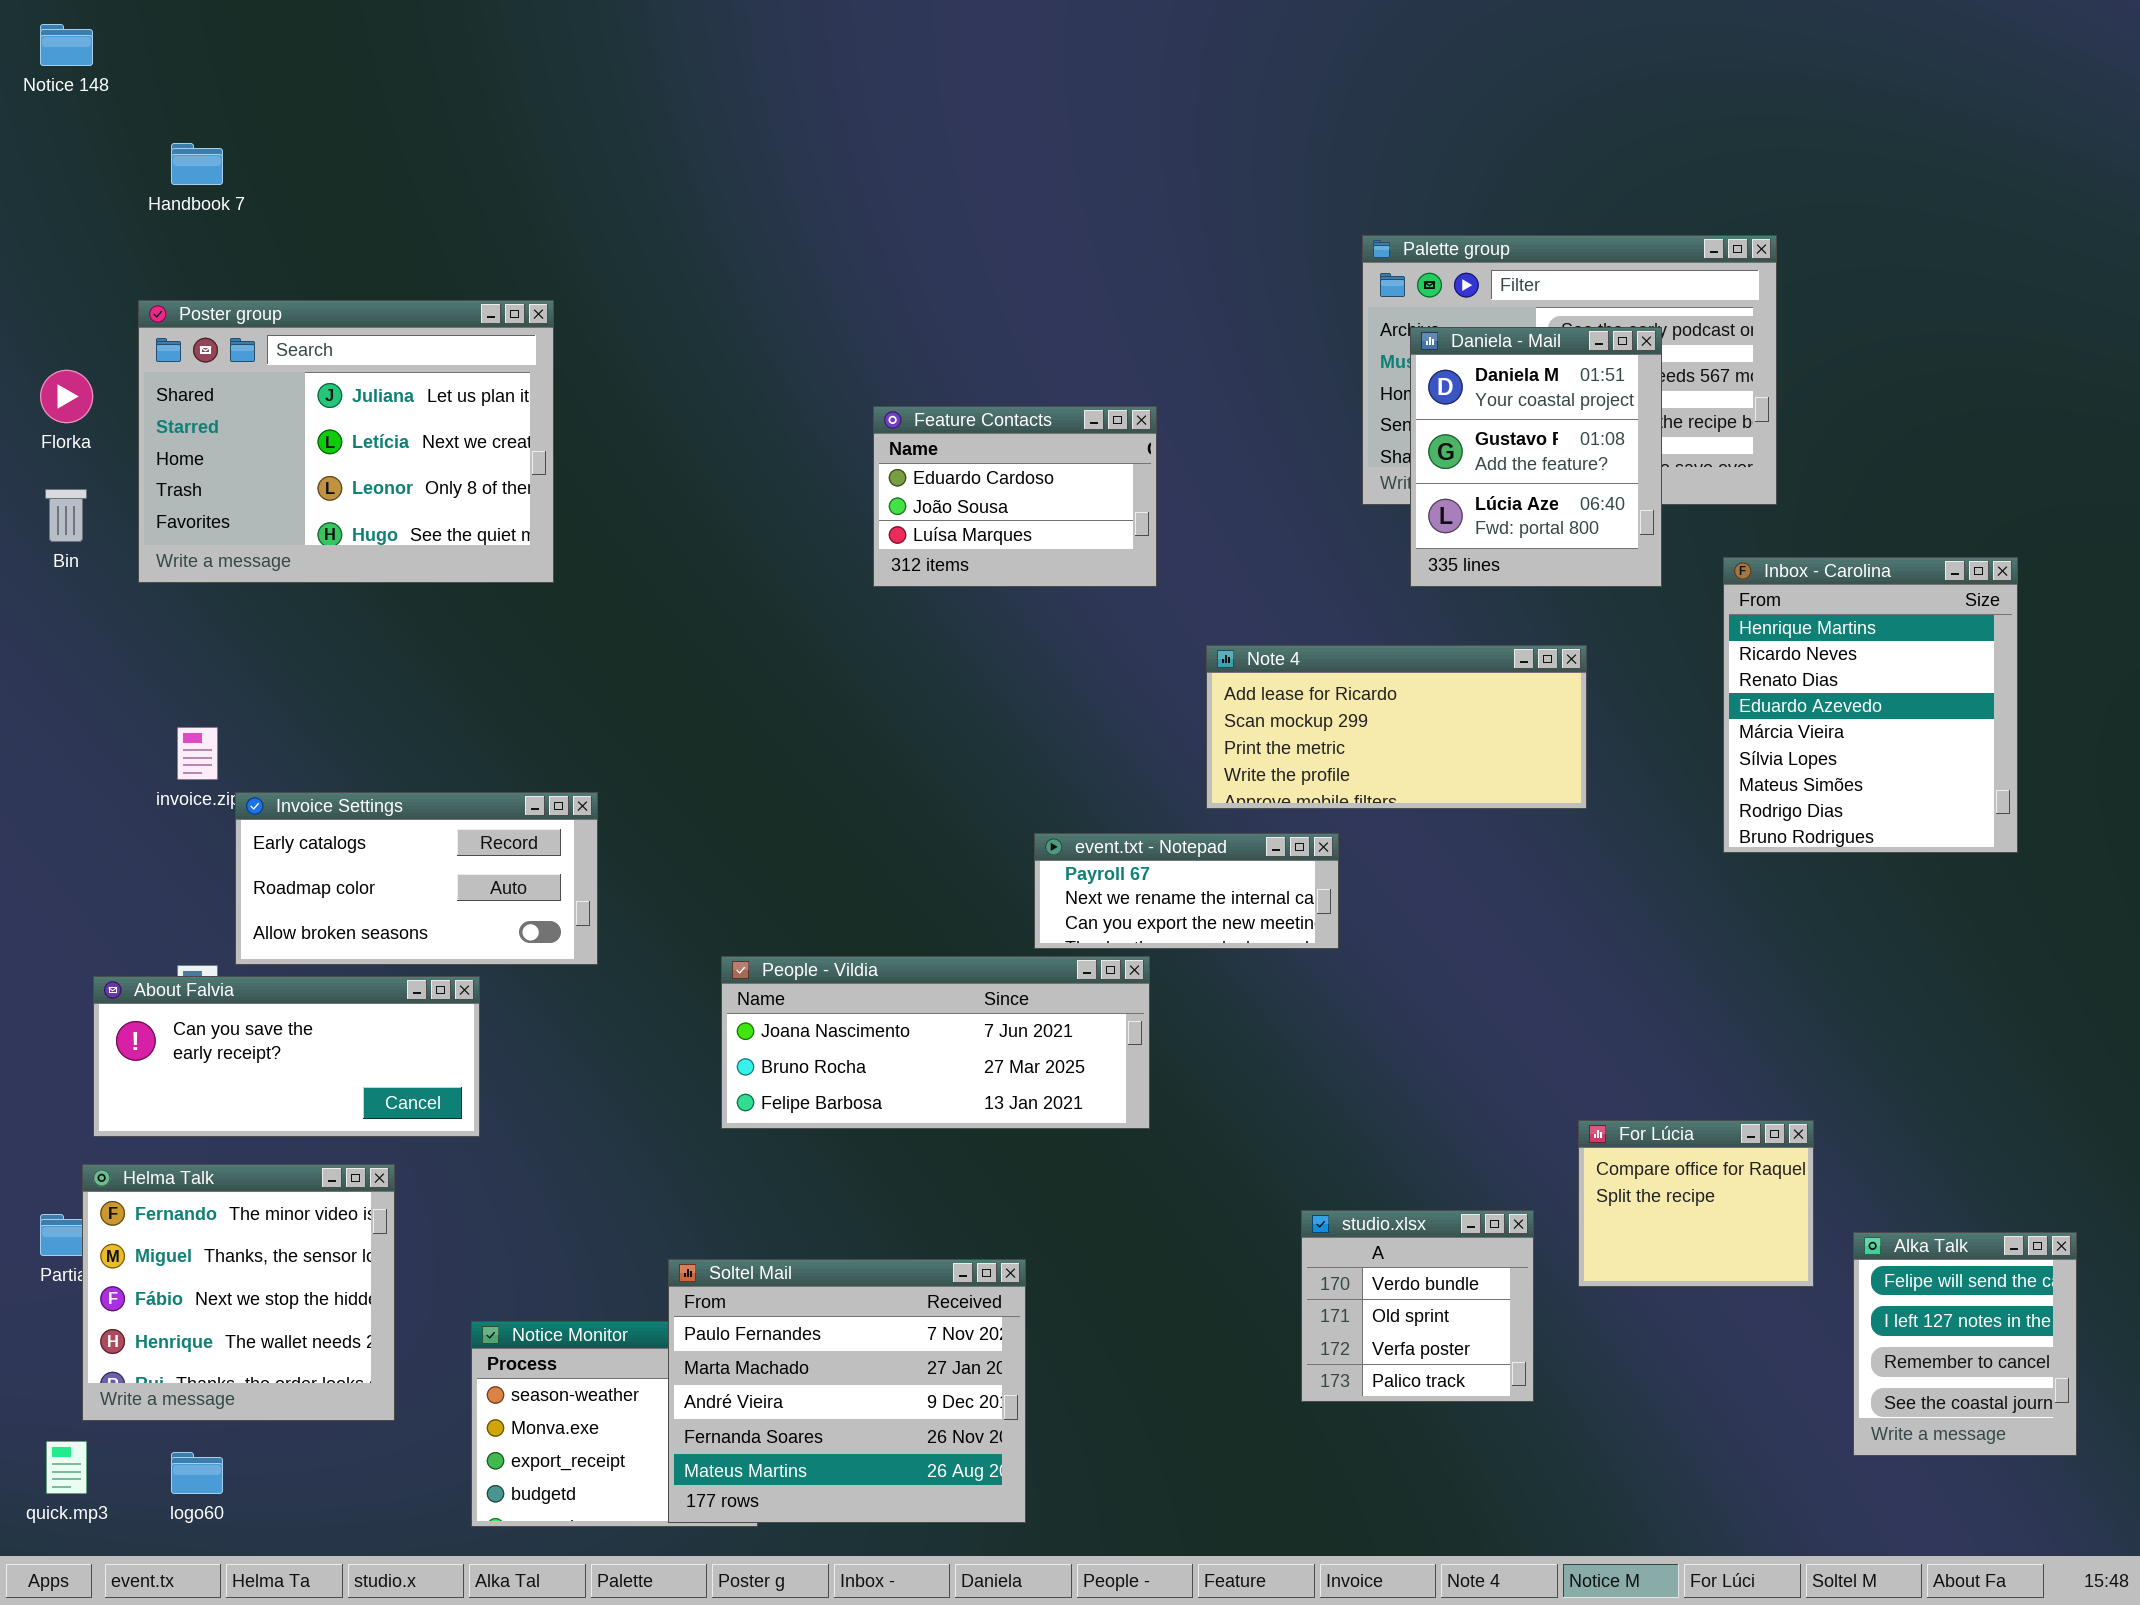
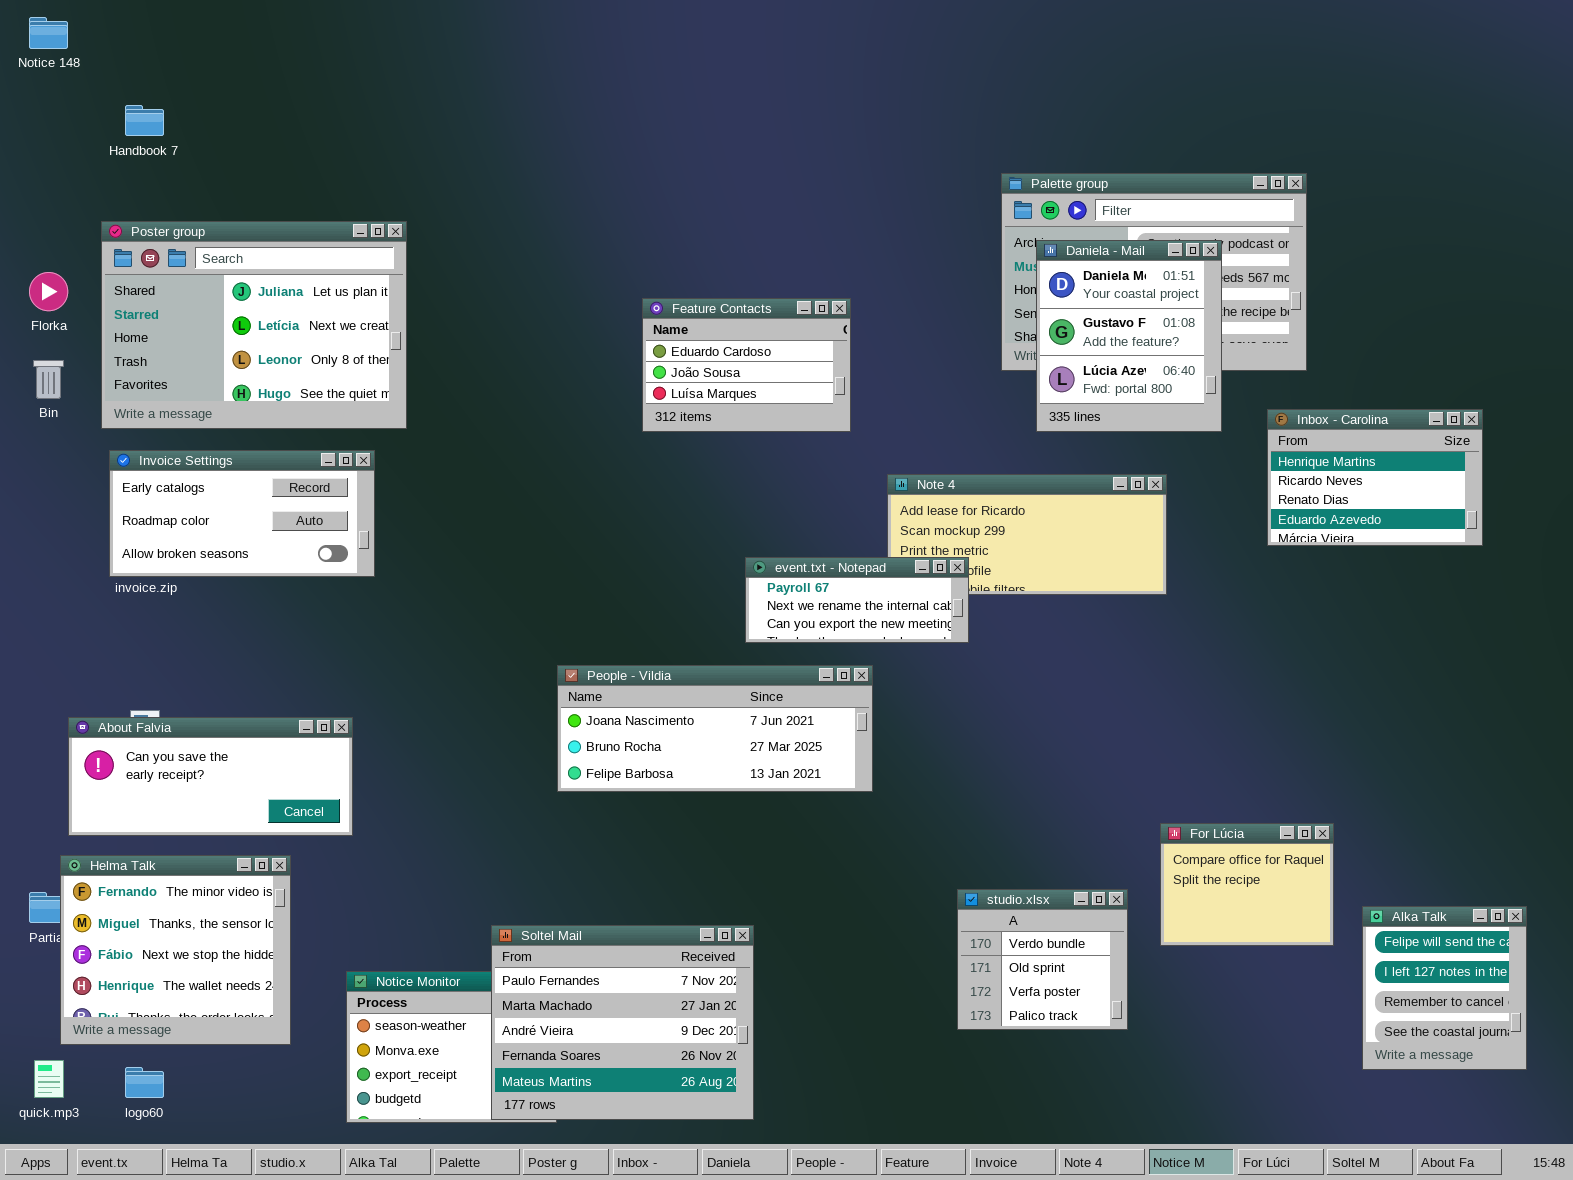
Inbox - Carolina: [1723,557,2018,853] -> [1267,409,1483,546], resized
Invoice Settings: [235,792,598,965] -> [109,450,375,577], moved
event.txt - Notepad: [1034,833,1339,949] -> [745,557,969,643], moved
People - Vildia: [721,956,1150,1129] -> [557,665,873,792], moved

